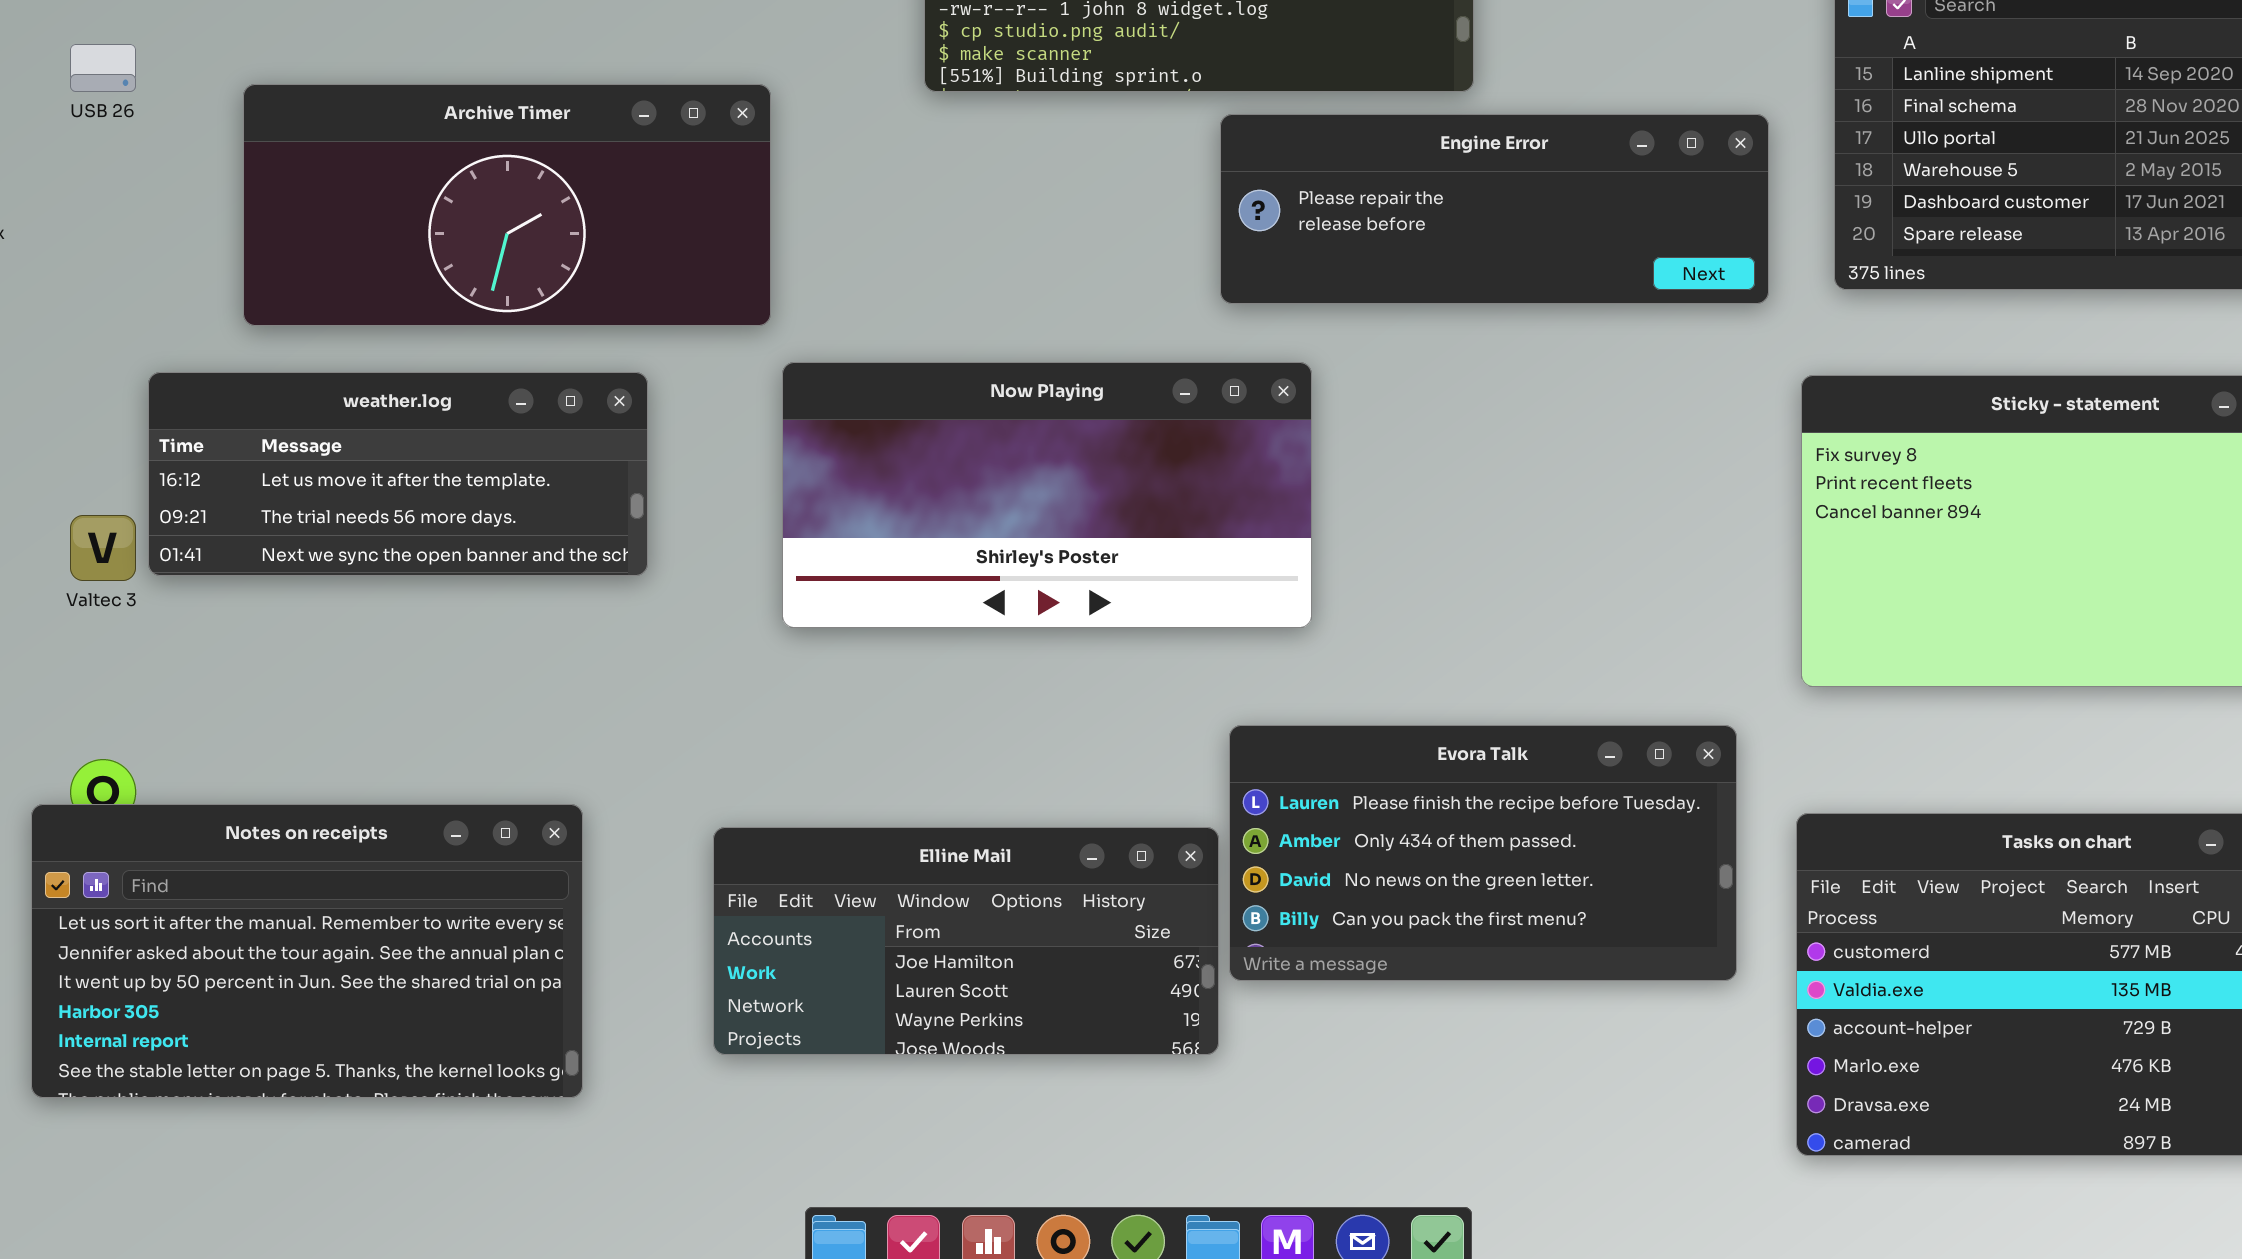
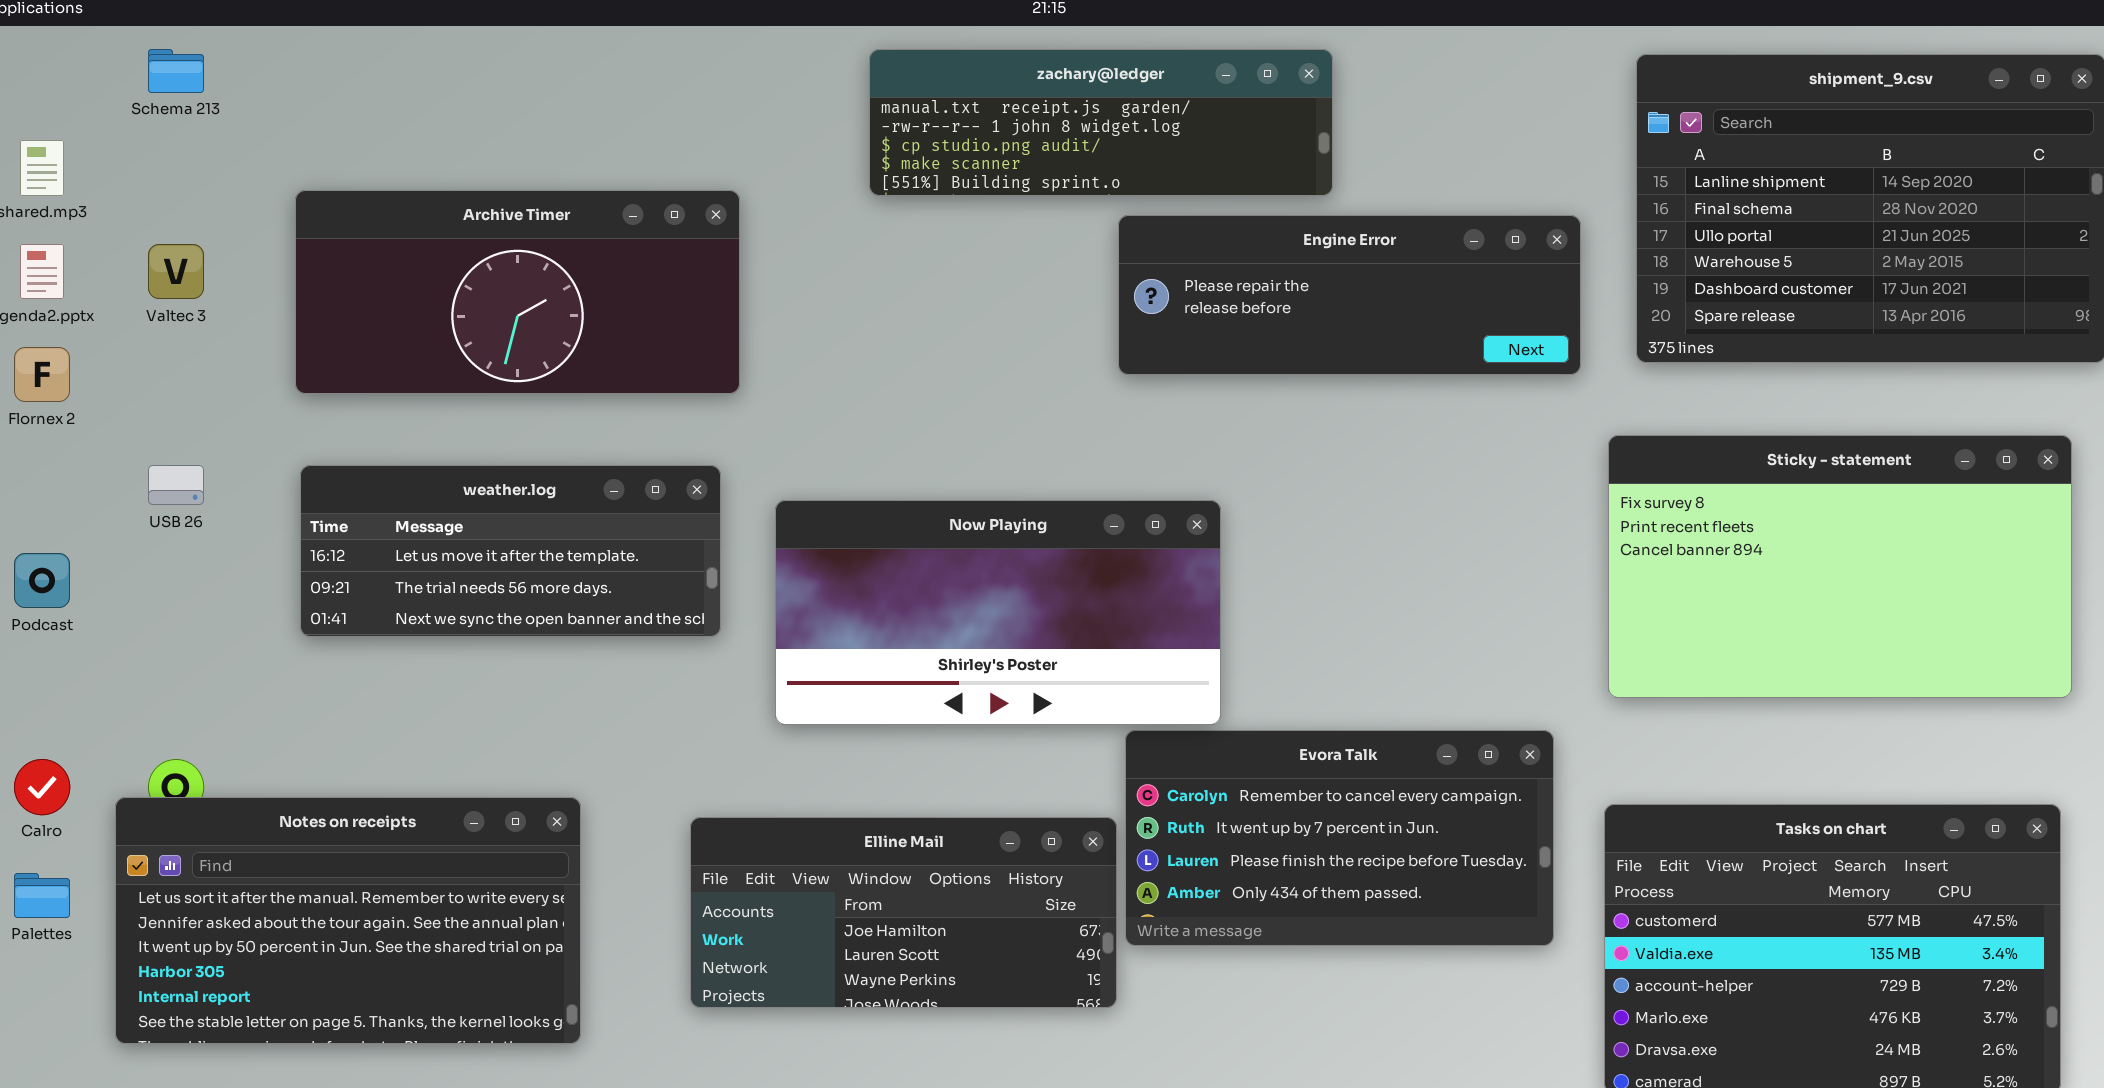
USB 26: [70,44,136,92] -> [148,465,204,505], moved
Now Playing: [782,362,1312,628] -> [775,500,1221,725], moved
weather.log: [148,372,648,576] -> [300,465,721,637], moved
Valtec 3: [70,515,136,581] -> [148,244,204,299], moved
Evora Talk: [1229,725,1737,981] -> [1125,730,1554,946], scrolled up 2 rows

